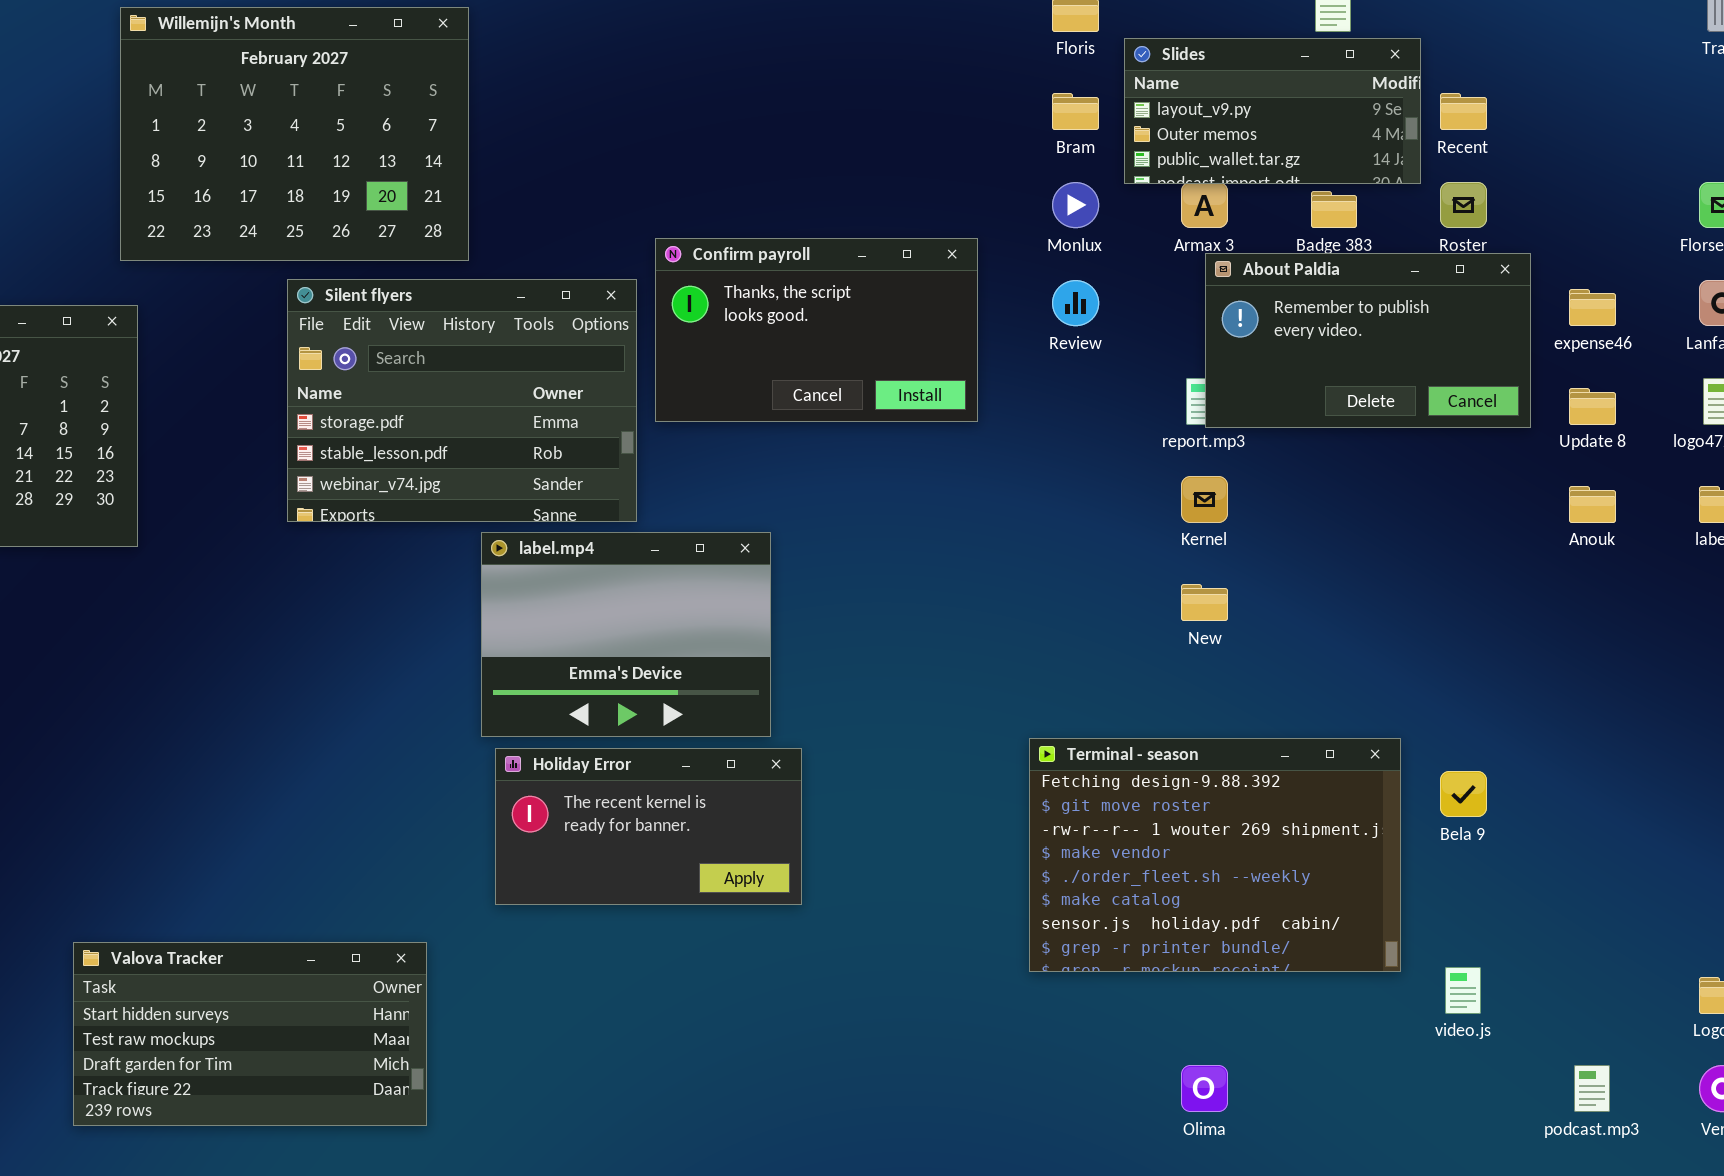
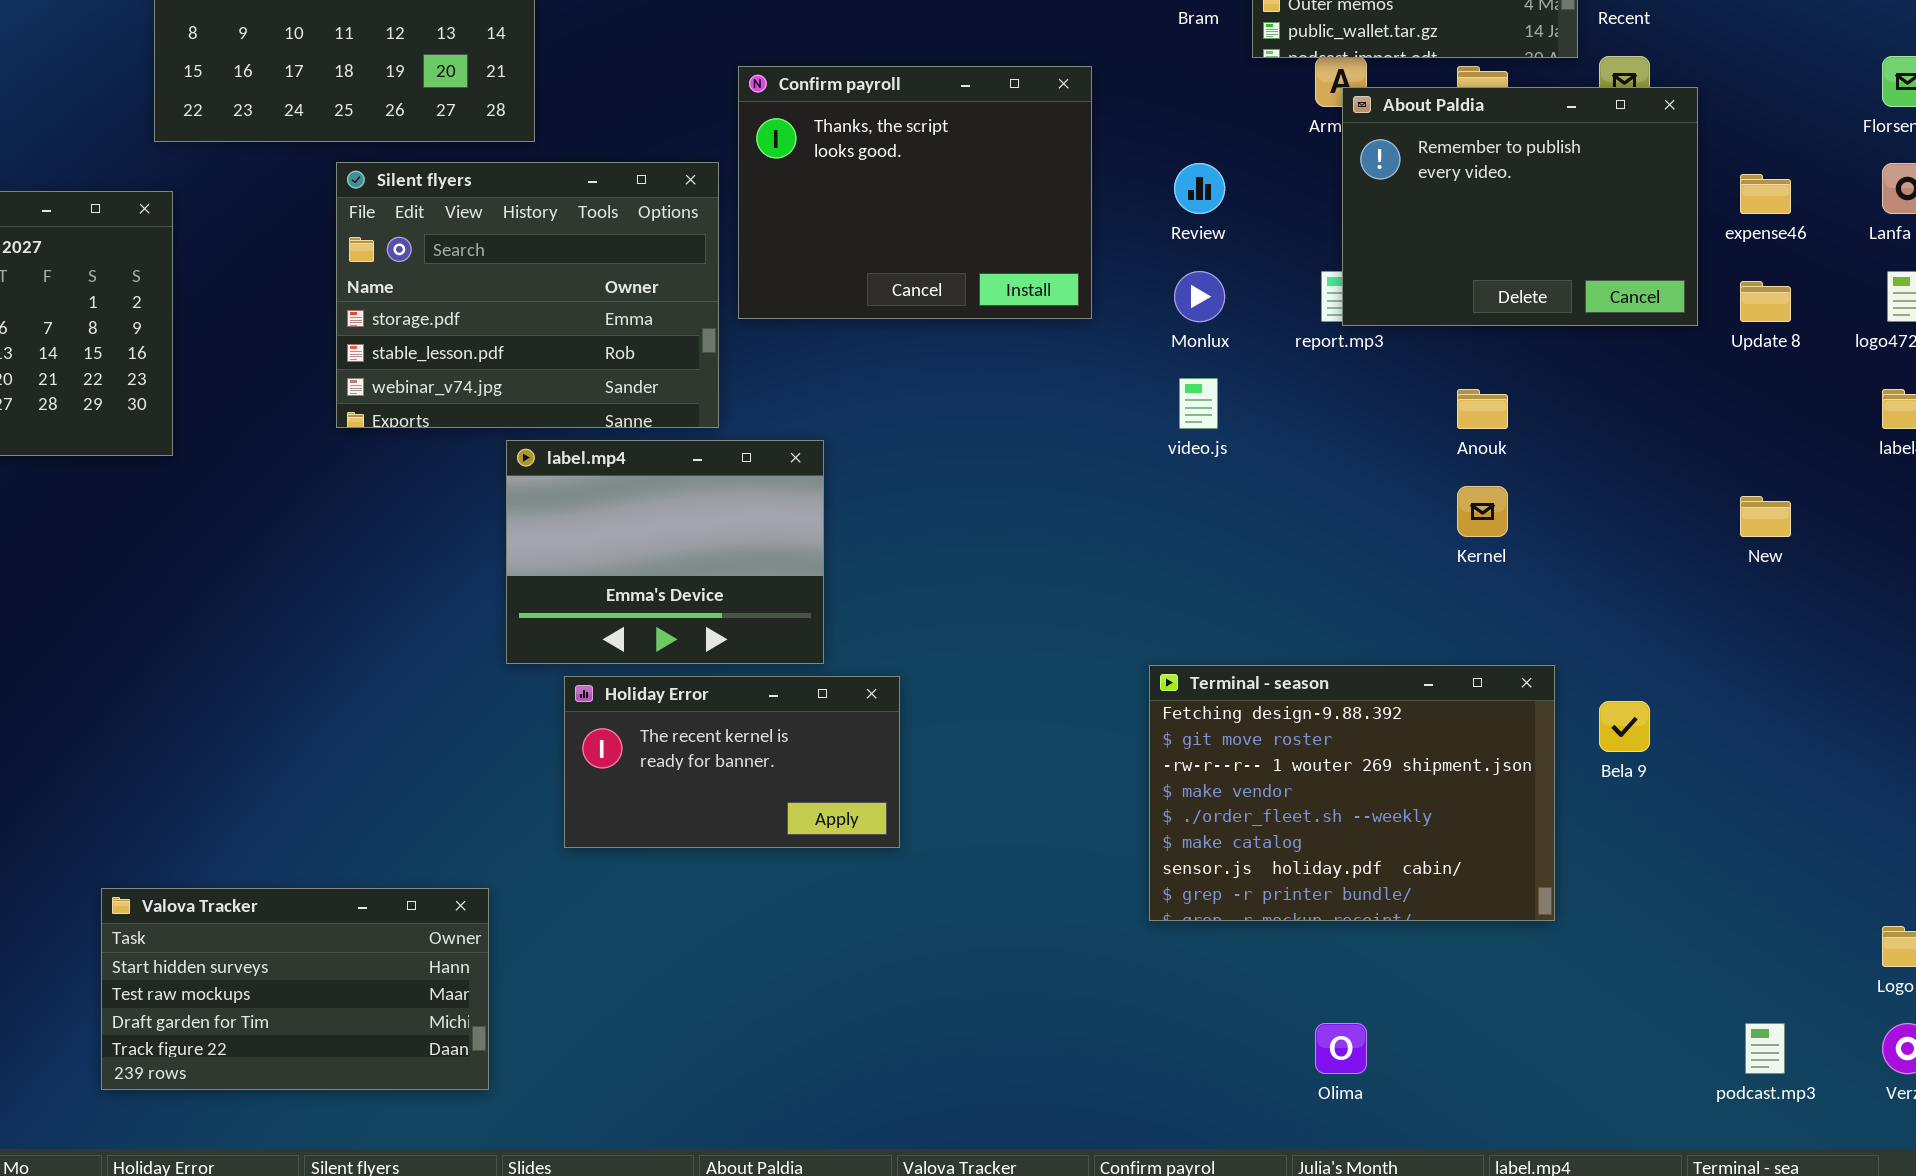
Monlux: [1052,182,1099,228] -> [1174,271,1225,322], moved
Confirm payroll: [655,238,978,422] -> [738,66,1092,319], resized
About Paldia: [1205,253,1531,428] -> [1342,87,1698,326], resized
Kernel: [1181,476,1228,523] -> [1457,486,1508,537], moved
Anouk: [1569,486,1616,523] -> [1457,389,1508,429], moved
label.mp4: [481,532,771,737] -> [506,440,824,664], moved
New: [1181,584,1228,621] -> [1740,496,1791,537], moved
video.js: [1445,967,1481,1014] -> [1179,378,1218,429], moved

